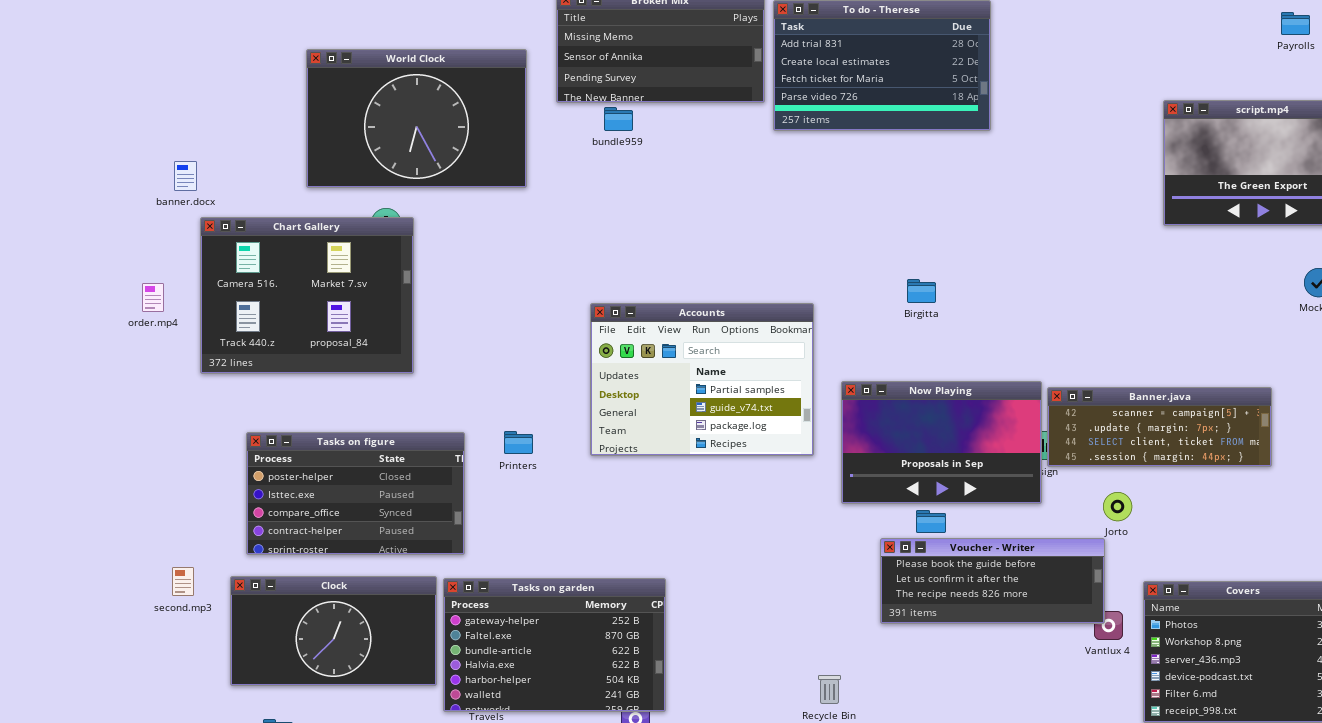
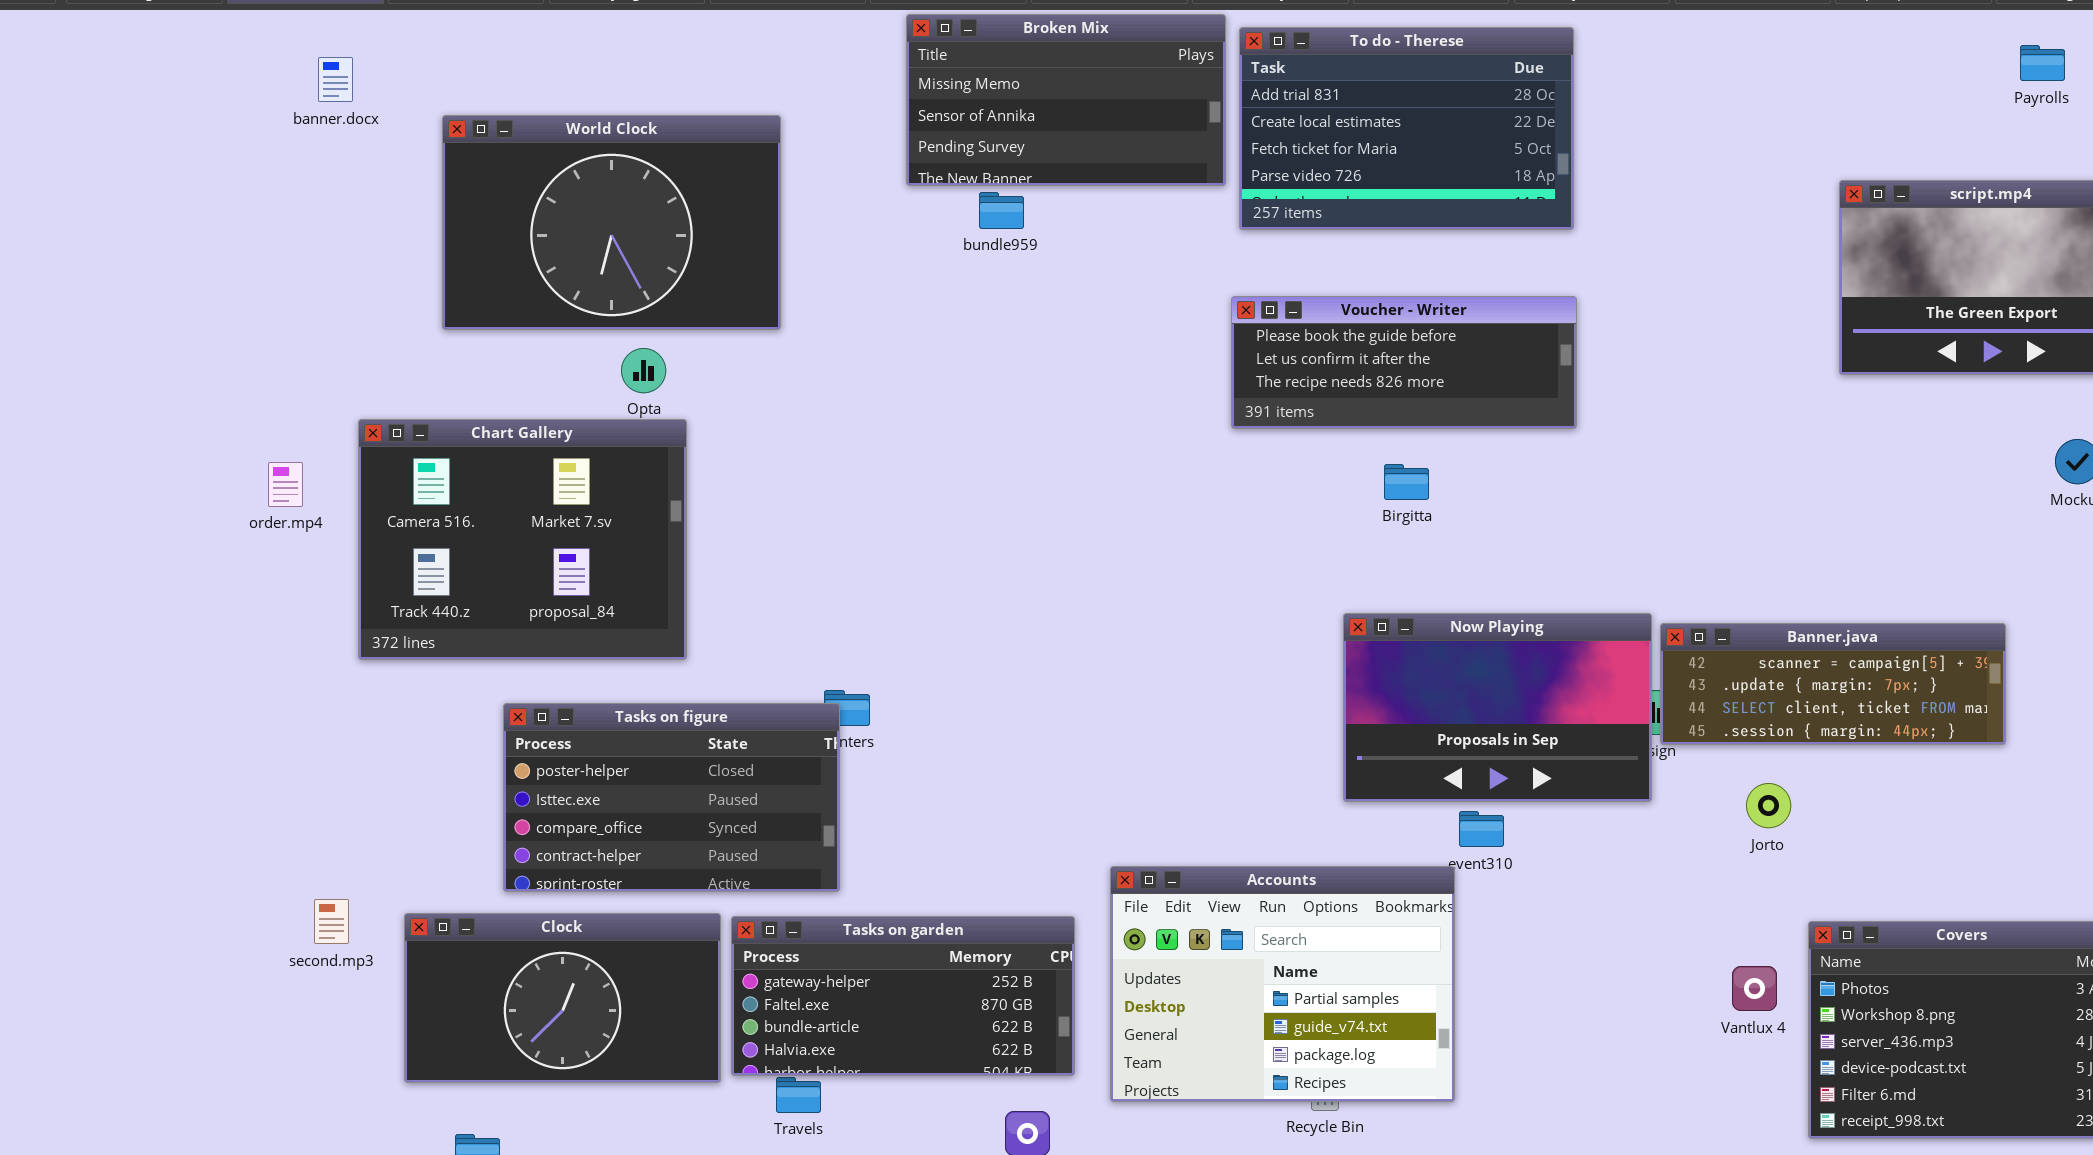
World Clock: [306,49,527,188] -> [442,115,781,330], moved
banner.docx: [174,161,197,191] -> [318,57,353,102], moved
Chart Gallery: [200,217,414,374] -> [358,419,687,660], moved
Birgitta: [907,279,936,303] -> [1384,464,1429,500], moved
Accounts: [590,303,814,456] -> [1110,866,1455,1102], moved
Tasks on figure: [246,432,465,555] -> [503,703,840,892], moved
Voucher - Writer: [880,538,1105,624] -> [1231,296,1577,429], moved
Tasks on garden: [443,578,666,712] -> [731,916,1075,1076], resized

